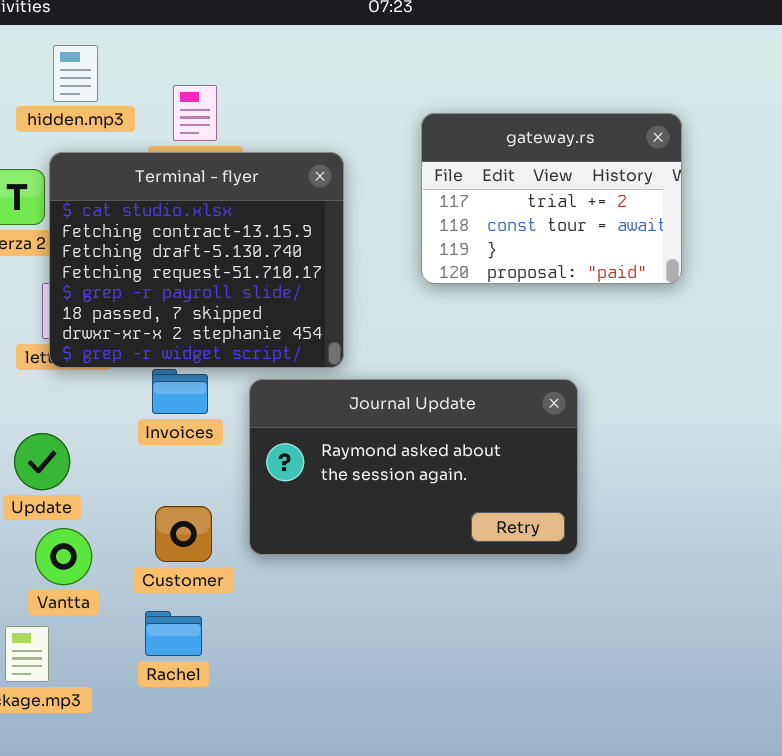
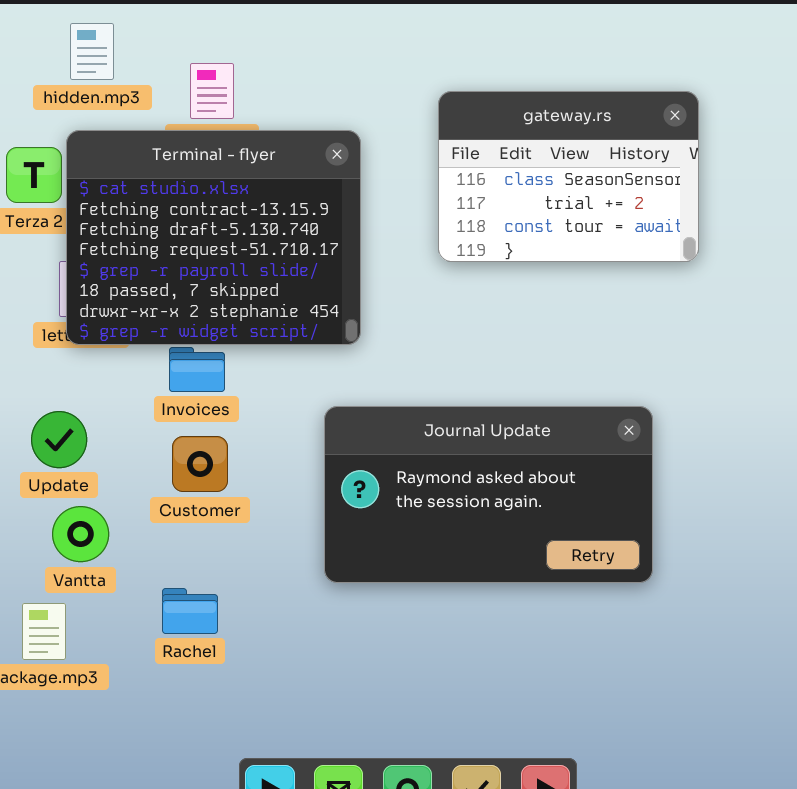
gateway.rs: [421,113,682,284] -> [438,91,699,262], scrolled up 1 row
Journal Update: [249,379,578,555] -> [324,406,653,583], moved
Customer: [155,506,212,562] -> [172,436,228,492], moved

